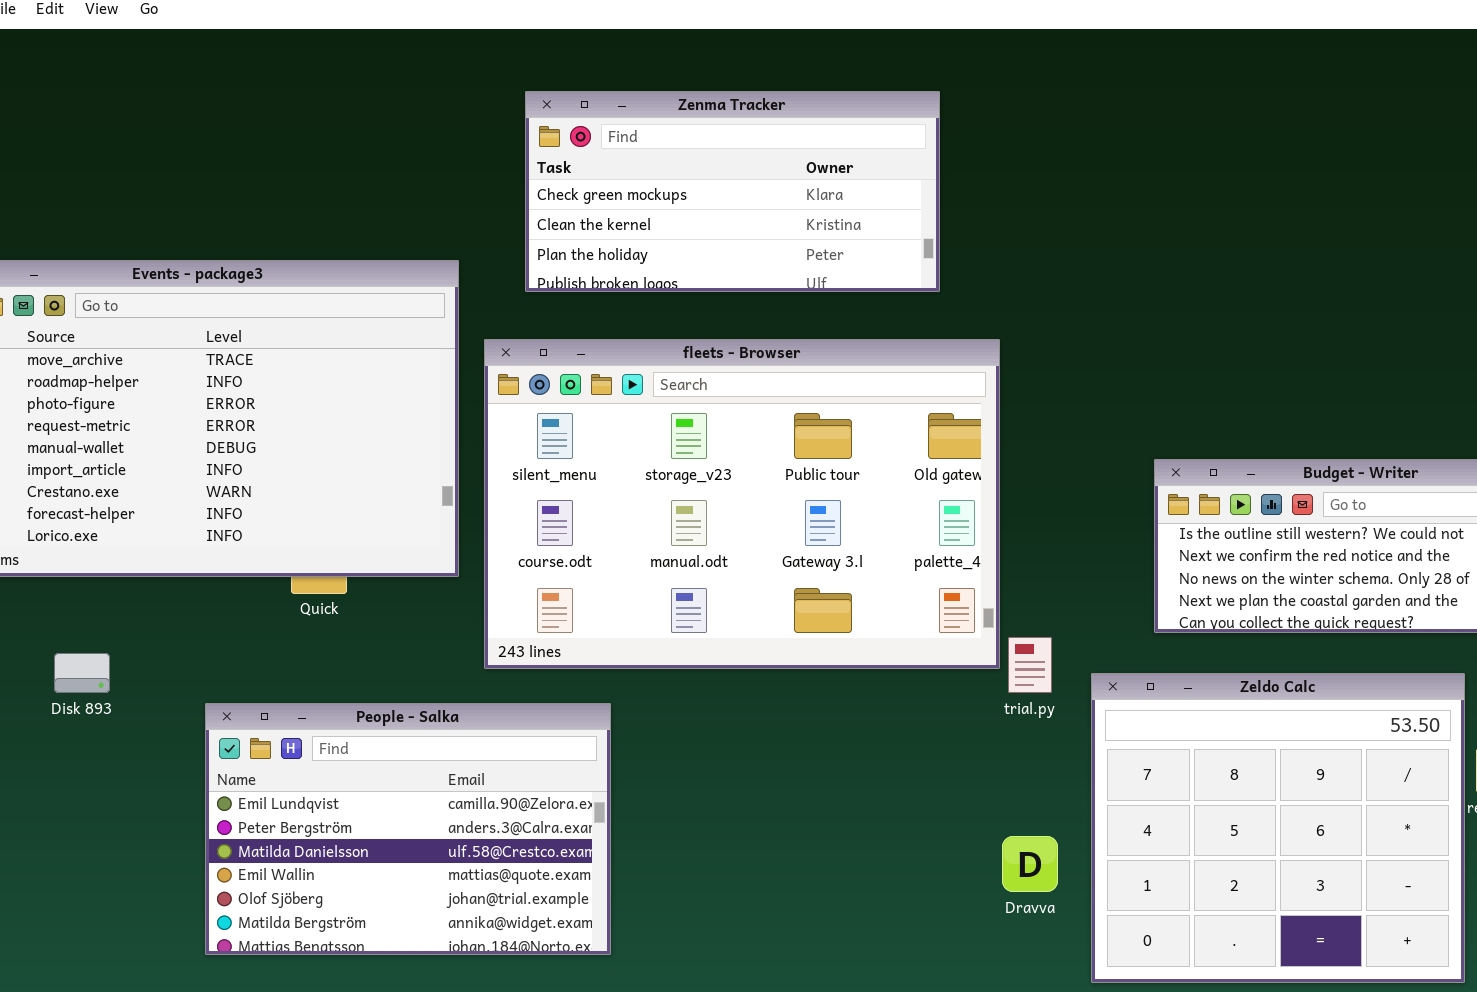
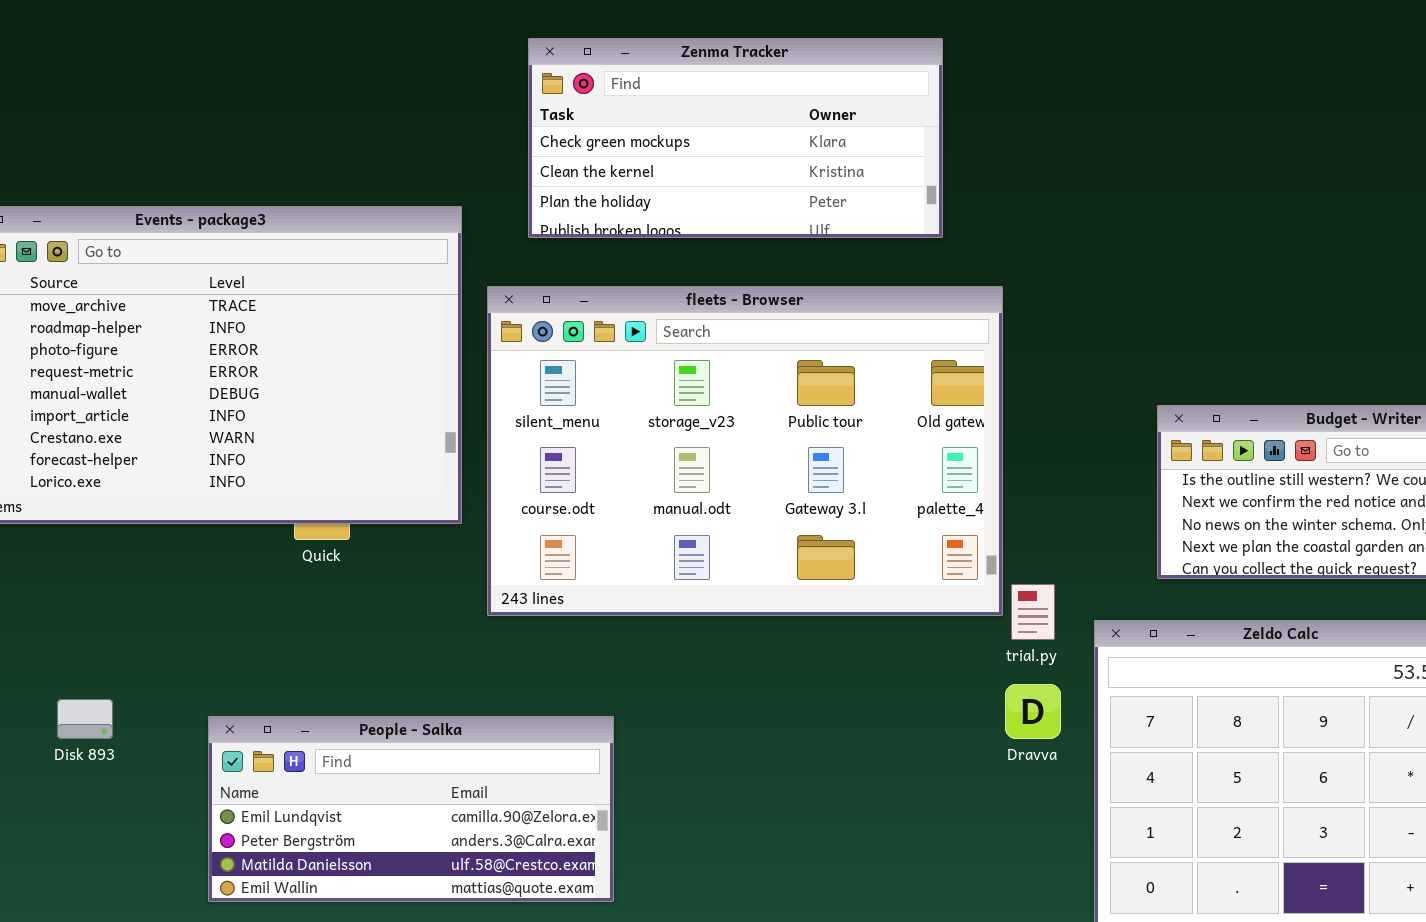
Disk 893: [54,653,110,693] -> [57,699,113,739], moved
People - Salka: [205,703,611,955] -> [208,716,614,902], resized
Dravva: [1002,836,1058,892] -> [1005,684,1061,739], moved

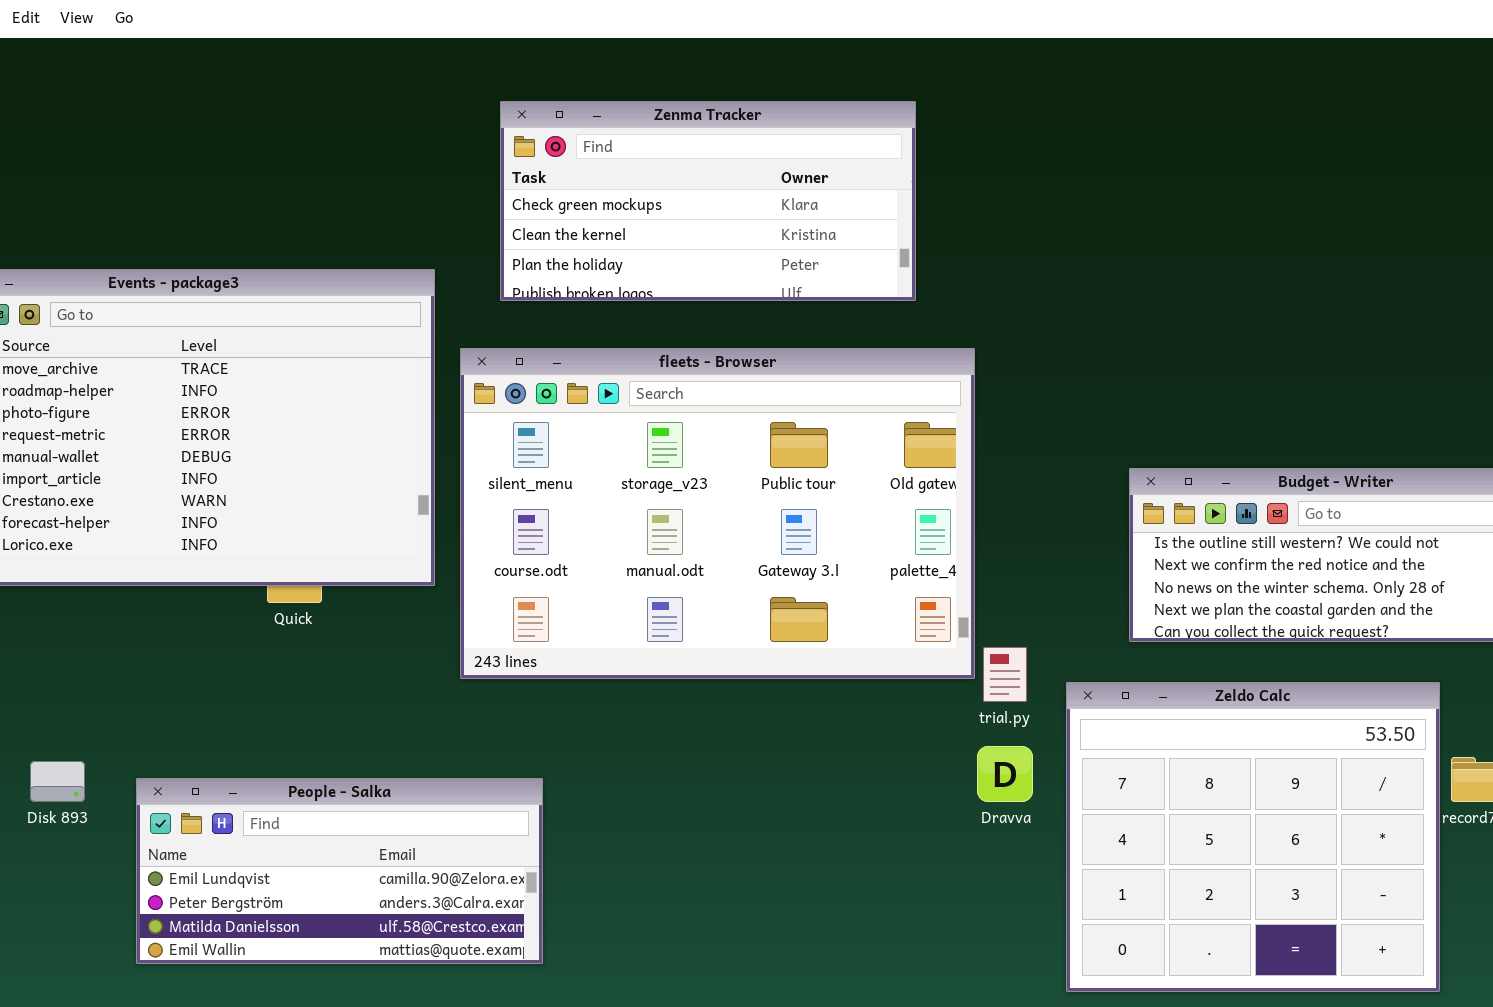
People - Salka: [208,716,614,902] -> [136,778,543,964], moved

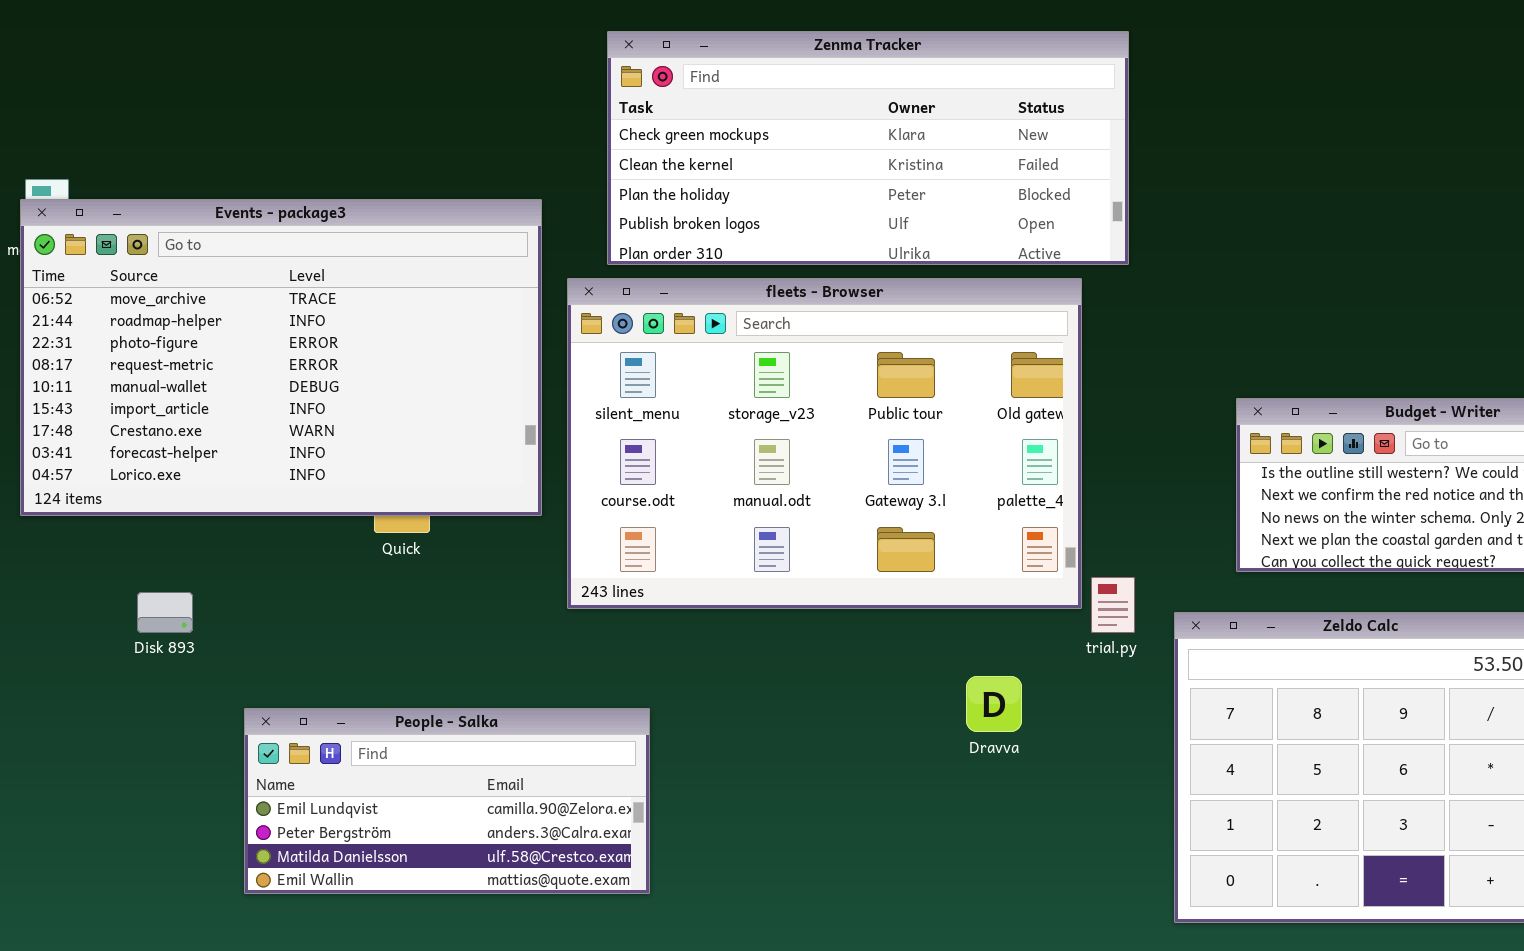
Zenma Tracker: [500,101,916,301] -> [607,31,1129,265], resized
Dravva: [977,746,1033,802] -> [966,676,1022,732], moved
Disk 893: [30,761,85,802] -> [137,592,193,633], moved

